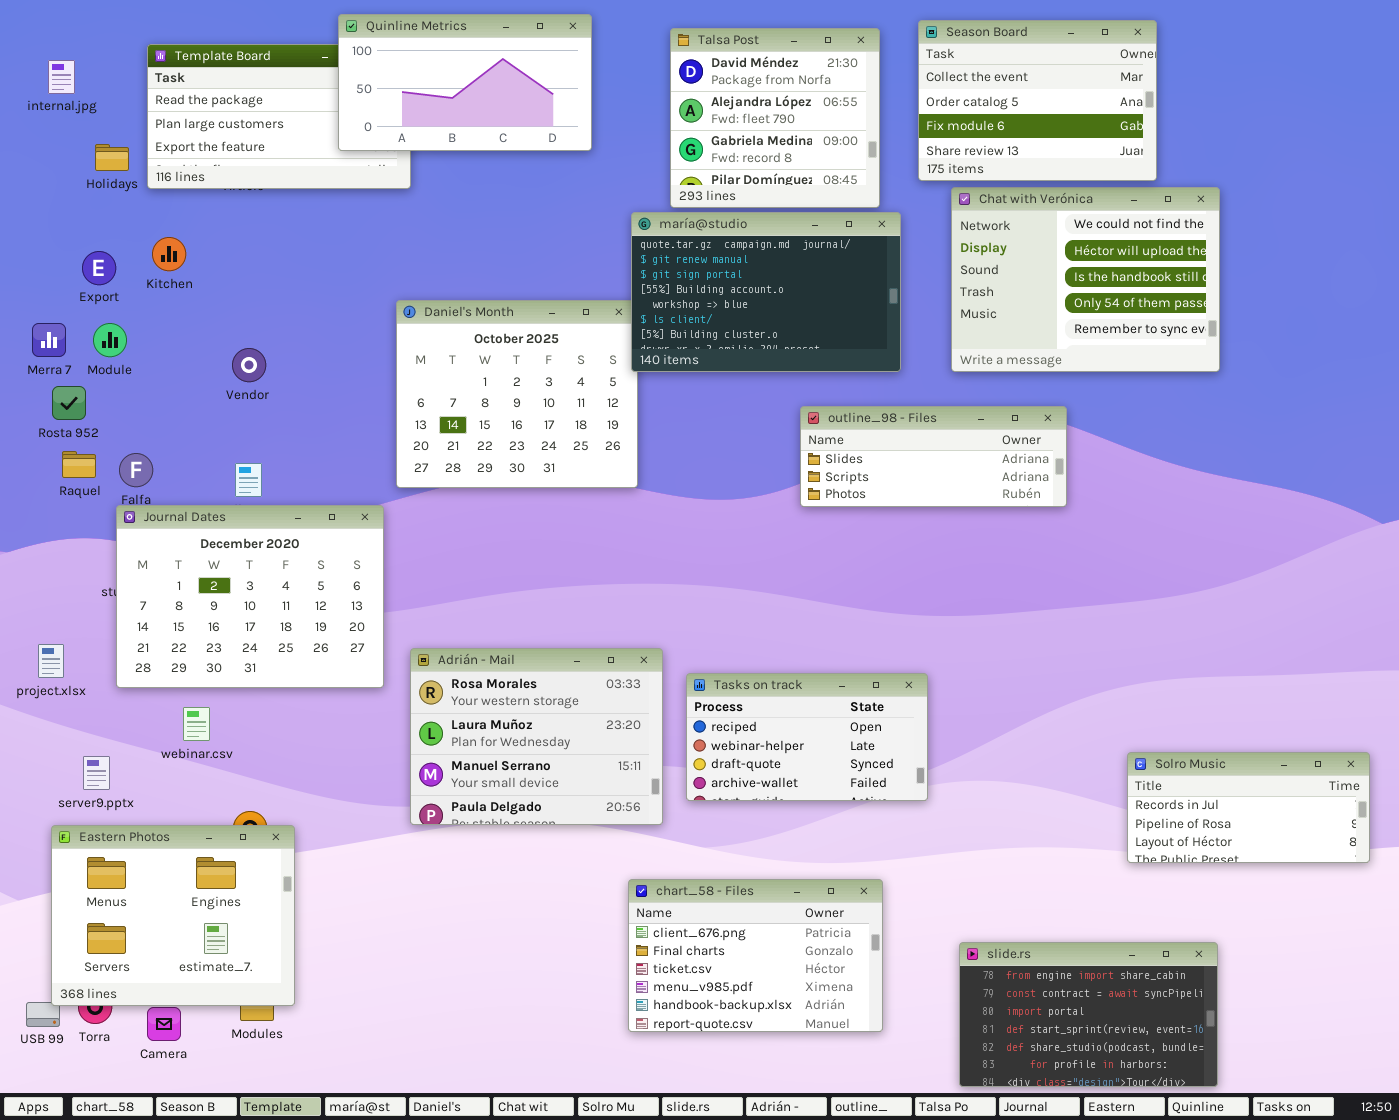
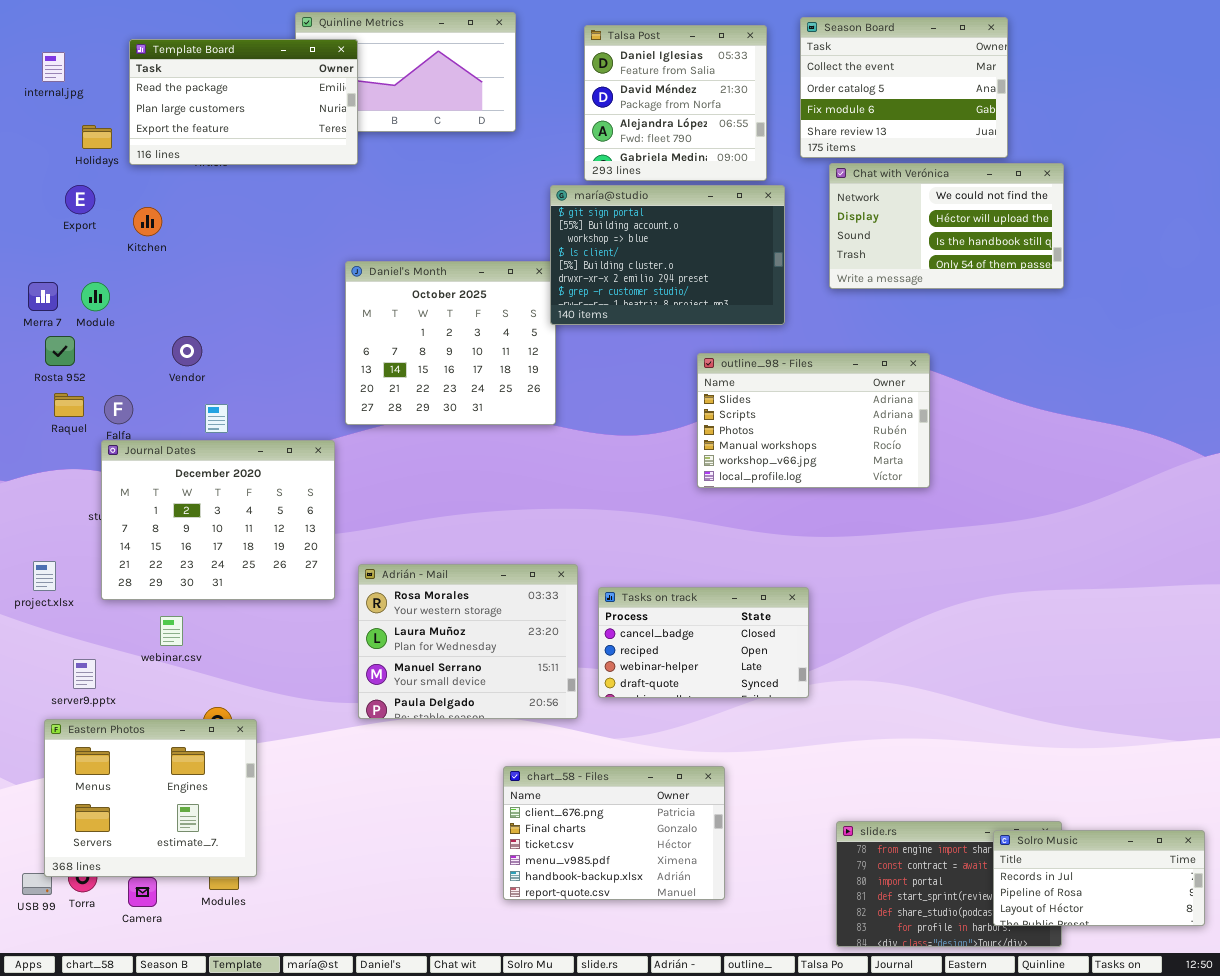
Talsa Post: [670,28,880,208] -> [584,25,767,181], scrolled up 1 row
Template Board: [147,44,411,189] -> [129,39,358,165], raised
Chat with Verónica: [951,187,1220,372] -> [829,163,1064,289], resized
maría@studio: [631,212,901,372] -> [550,185,785,325], scrolled down 2 rows
Export: [82,251,116,285] -> [65,185,95,214], moved
Vendor: [232,348,266,382] -> [172,336,202,366], moved
outline_98 - Files: [800,406,1067,507] -> [697,353,930,488], resized
Tasks on track: [686,673,928,801] -> [598,587,809,698], scrolled up 1 row
Solro Music: [1127,752,1370,863] -> [993,830,1205,926], moved
chart_58 - Files: [628,879,883,1032] -> [503,766,725,900], moved

